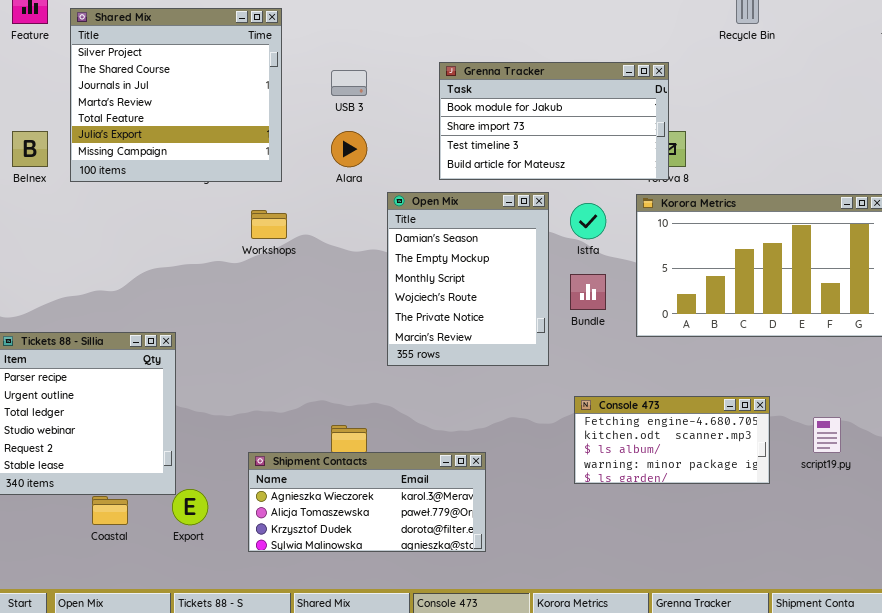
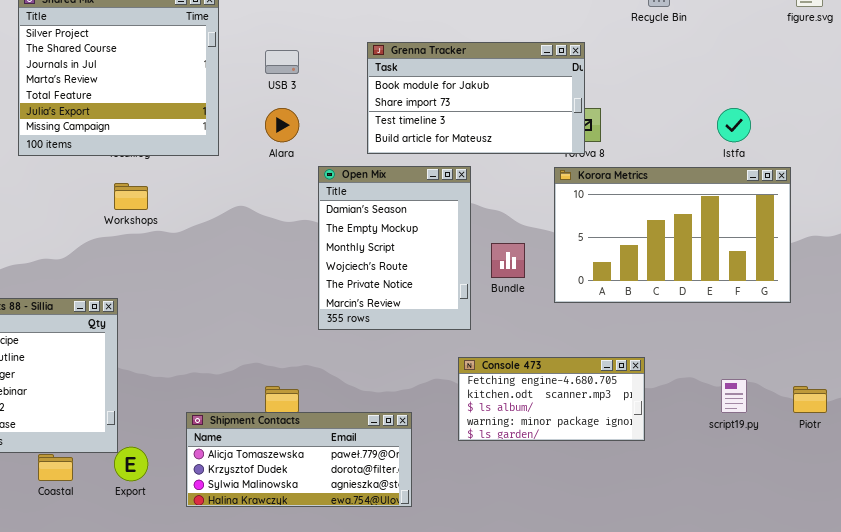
Istfa: [570,203,606,239] -> [717,108,751,142], moved
Workshops: [251,210,287,239] -> [114,183,148,210], moved
Console 473: [574,396,770,484] -> [458,357,645,441], moved
Shipment Contacts: [248,452,486,552] -> [186,412,412,507], scrolled down 1 row

